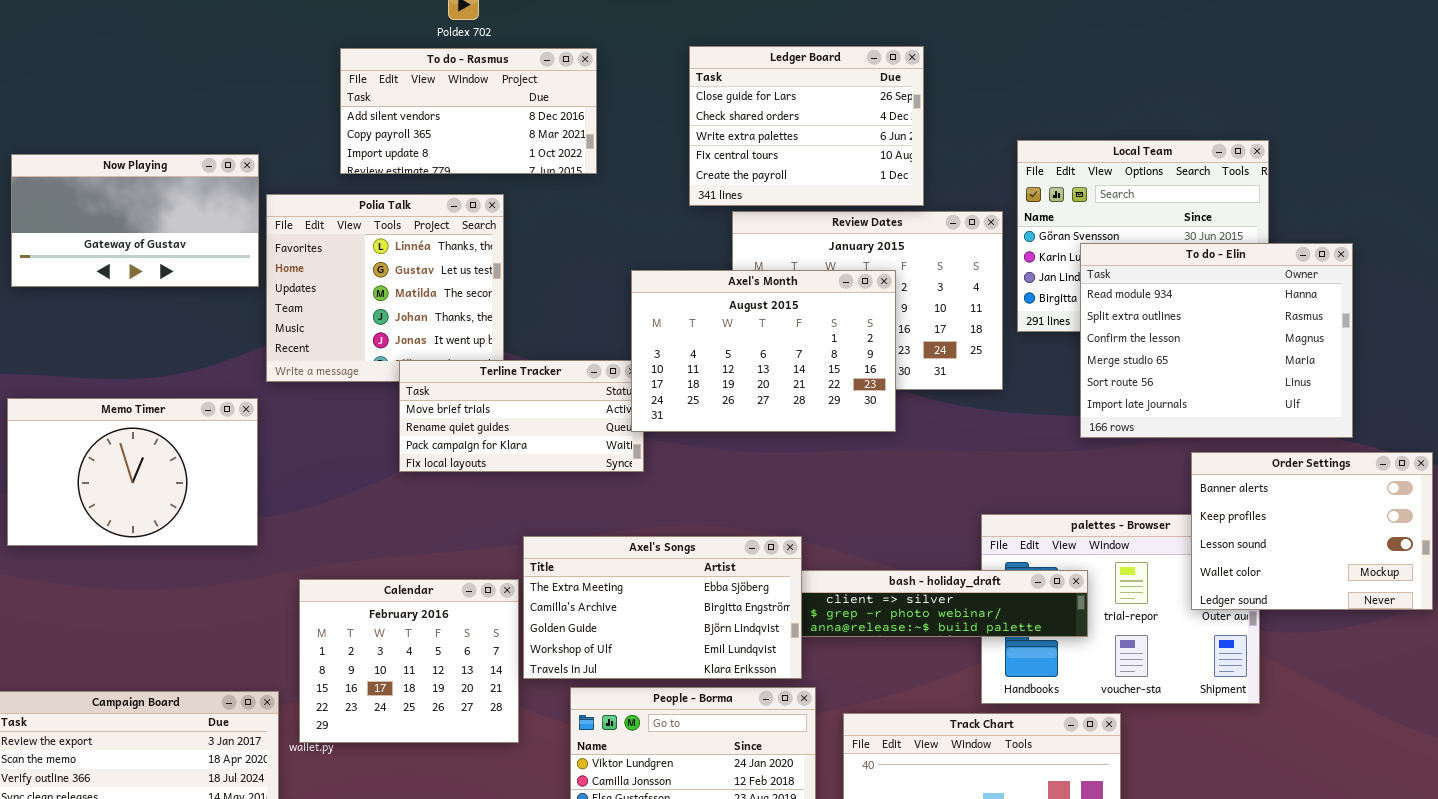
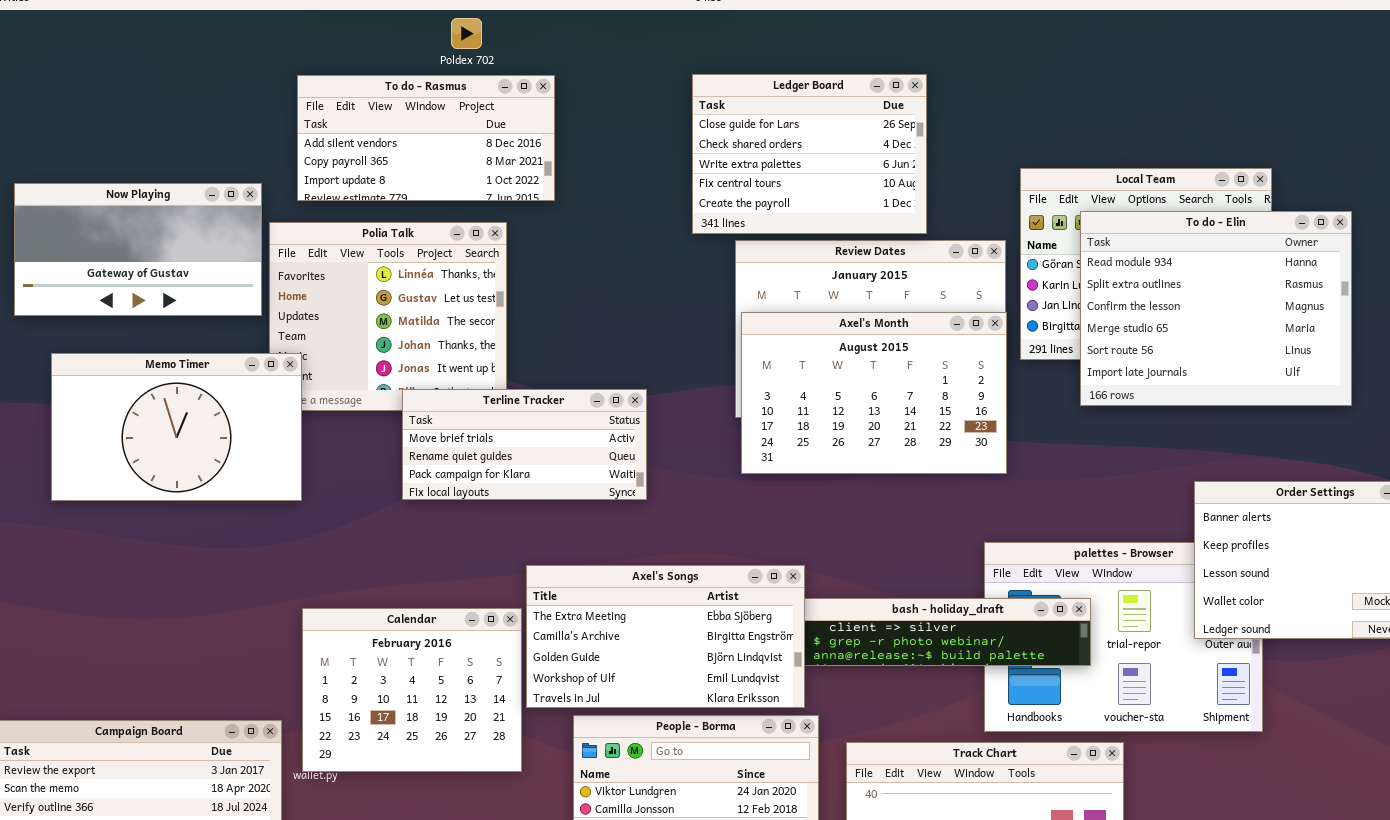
To do - Rasmus: [340,48,597,174] -> [297,75,555,201], moved
To do - Elin: [1080,243,1353,438] -> [1080,211,1352,406], moved
Axel's Month: [631,270,896,432] -> [741,312,1007,474], moved
Memo Timer: [7,398,258,546] -> [51,353,302,501], moved

